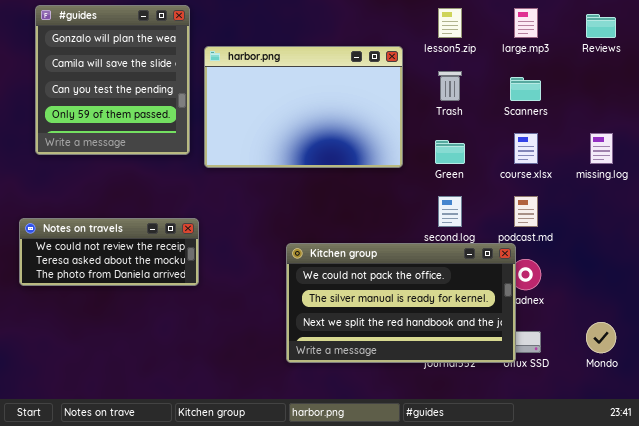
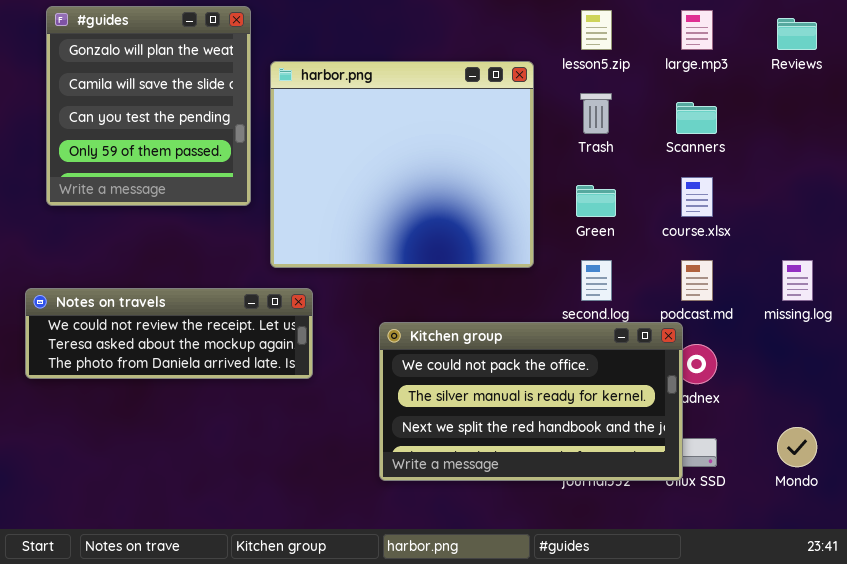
harbor.png: [204,46,403,168] -> [270,61,534,268], resized
missing.log: [590,133,613,164] -> [782,260,813,301], moved
Notes on travels: [19,218,199,286] -> [25,288,313,379], resized

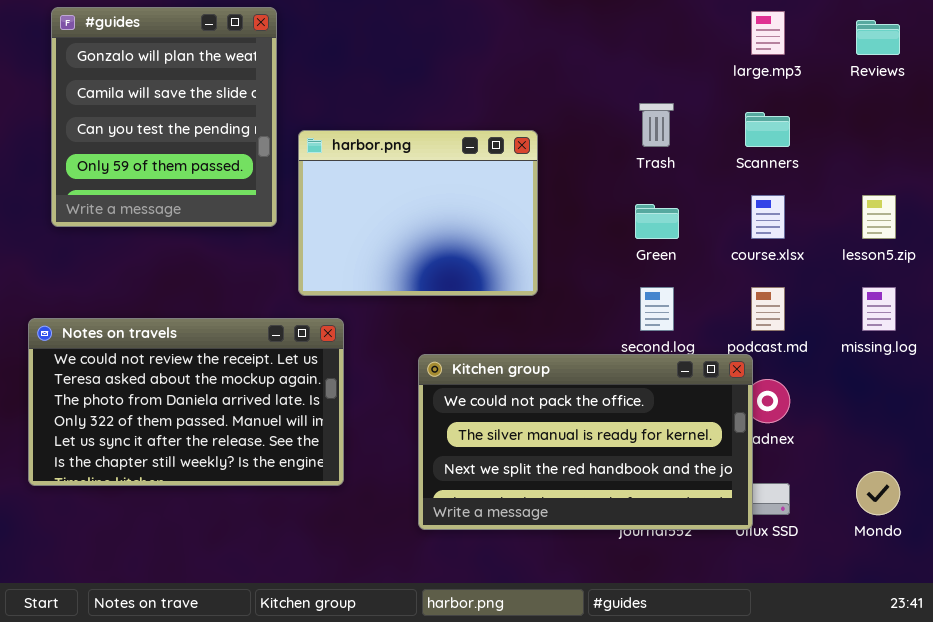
lesson5.zip: [581,10,612,50] -> [862,195,896,239], moved
harbor.png: [270,61,534,268] -> [298,130,538,296], resized
Notes on travels: [25,288,313,379] -> [28,318,344,486], resized

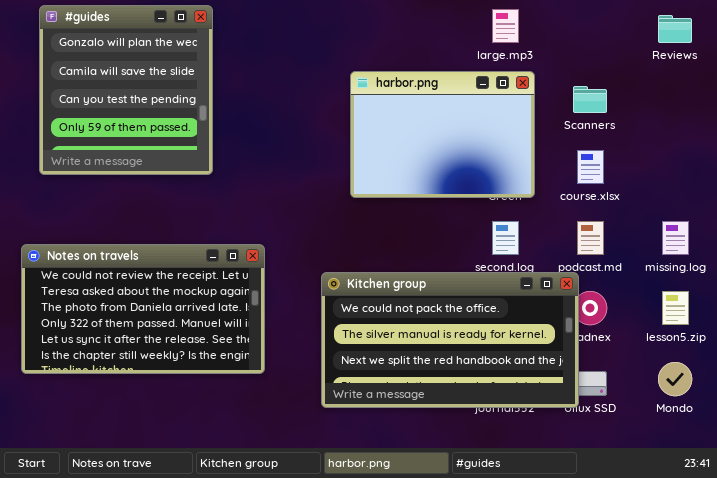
large.mp3: [751,11,785,55] -> [492,9,519,43], moved
harbor.png: [298,130,538,296] -> [350,71,535,198], moved
lesson5.zip: [862,195,896,239] -> [662,291,689,325], moved

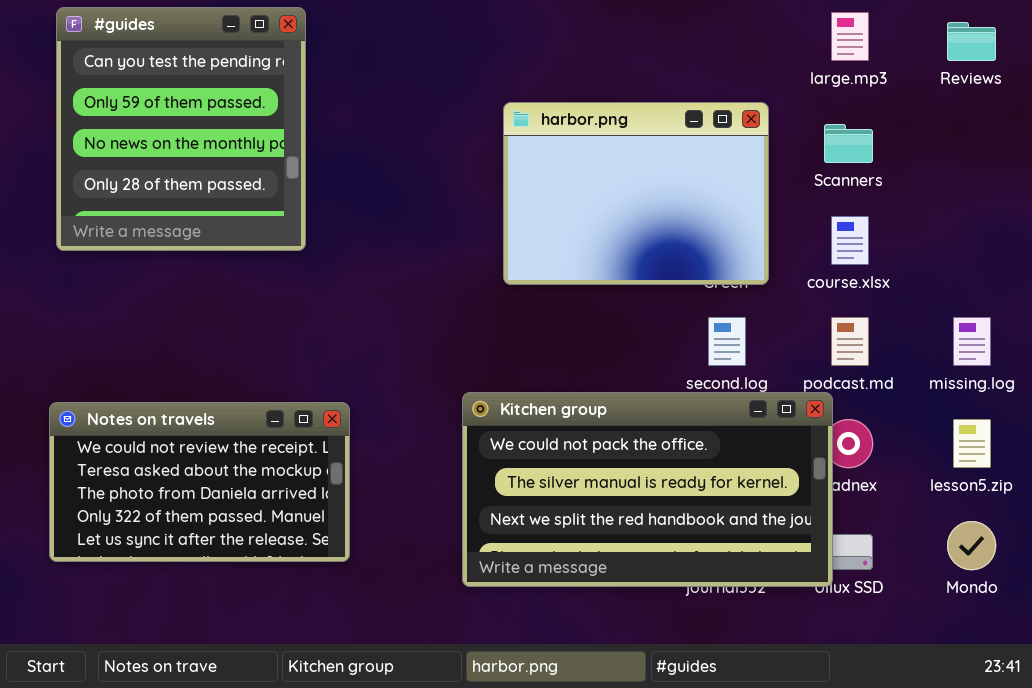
#guides: [39,5,213,175] -> [56,7,306,251], scrolled down 2 rows
large.mp3: [492,9,519,43] -> [831,12,869,61], moved
Notes on travels: [21,244,265,374] -> [49,402,350,562], moved, resized

